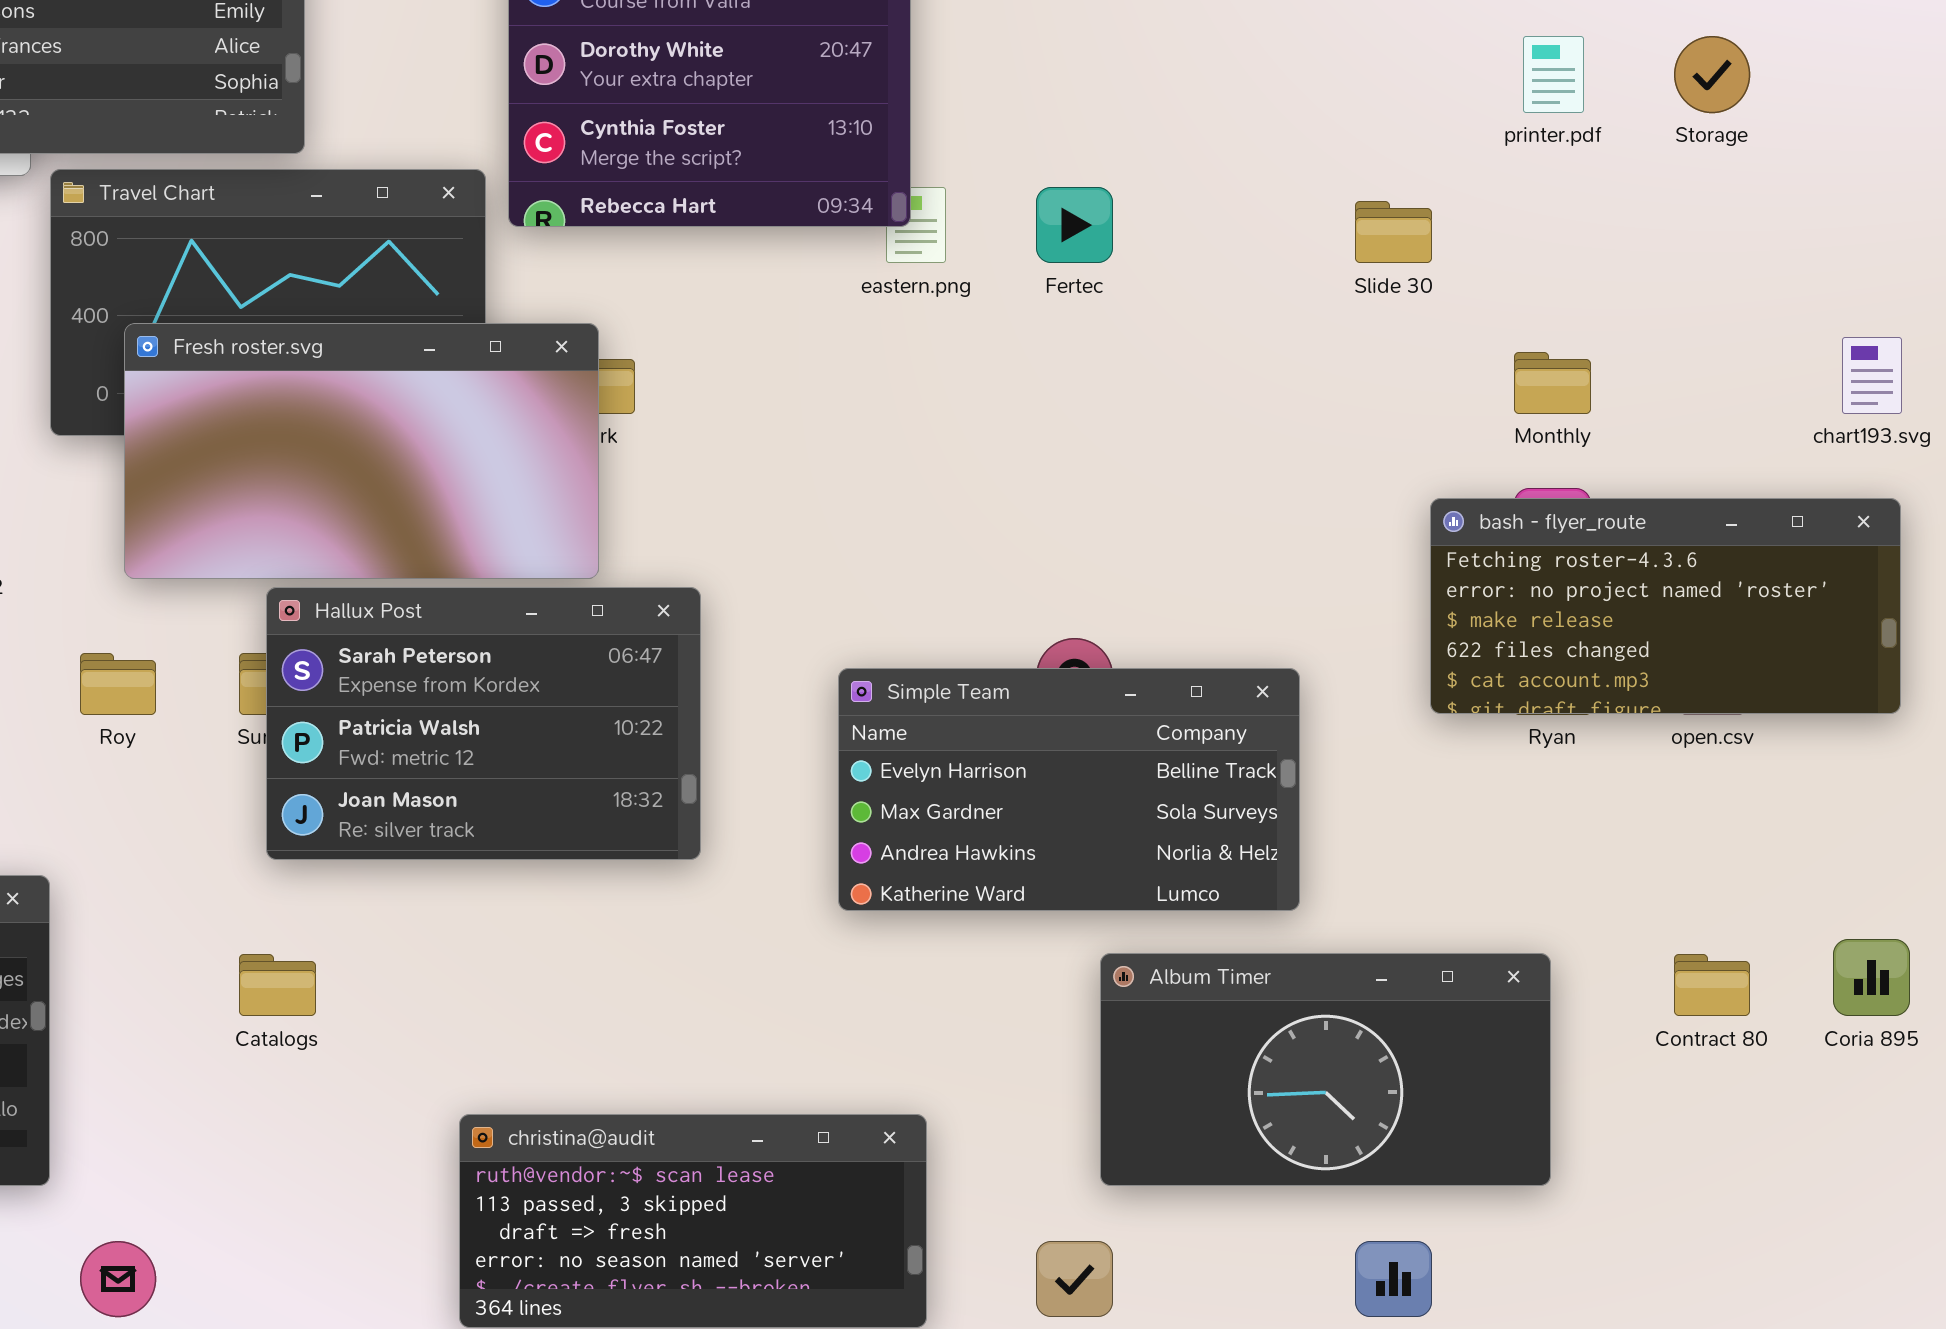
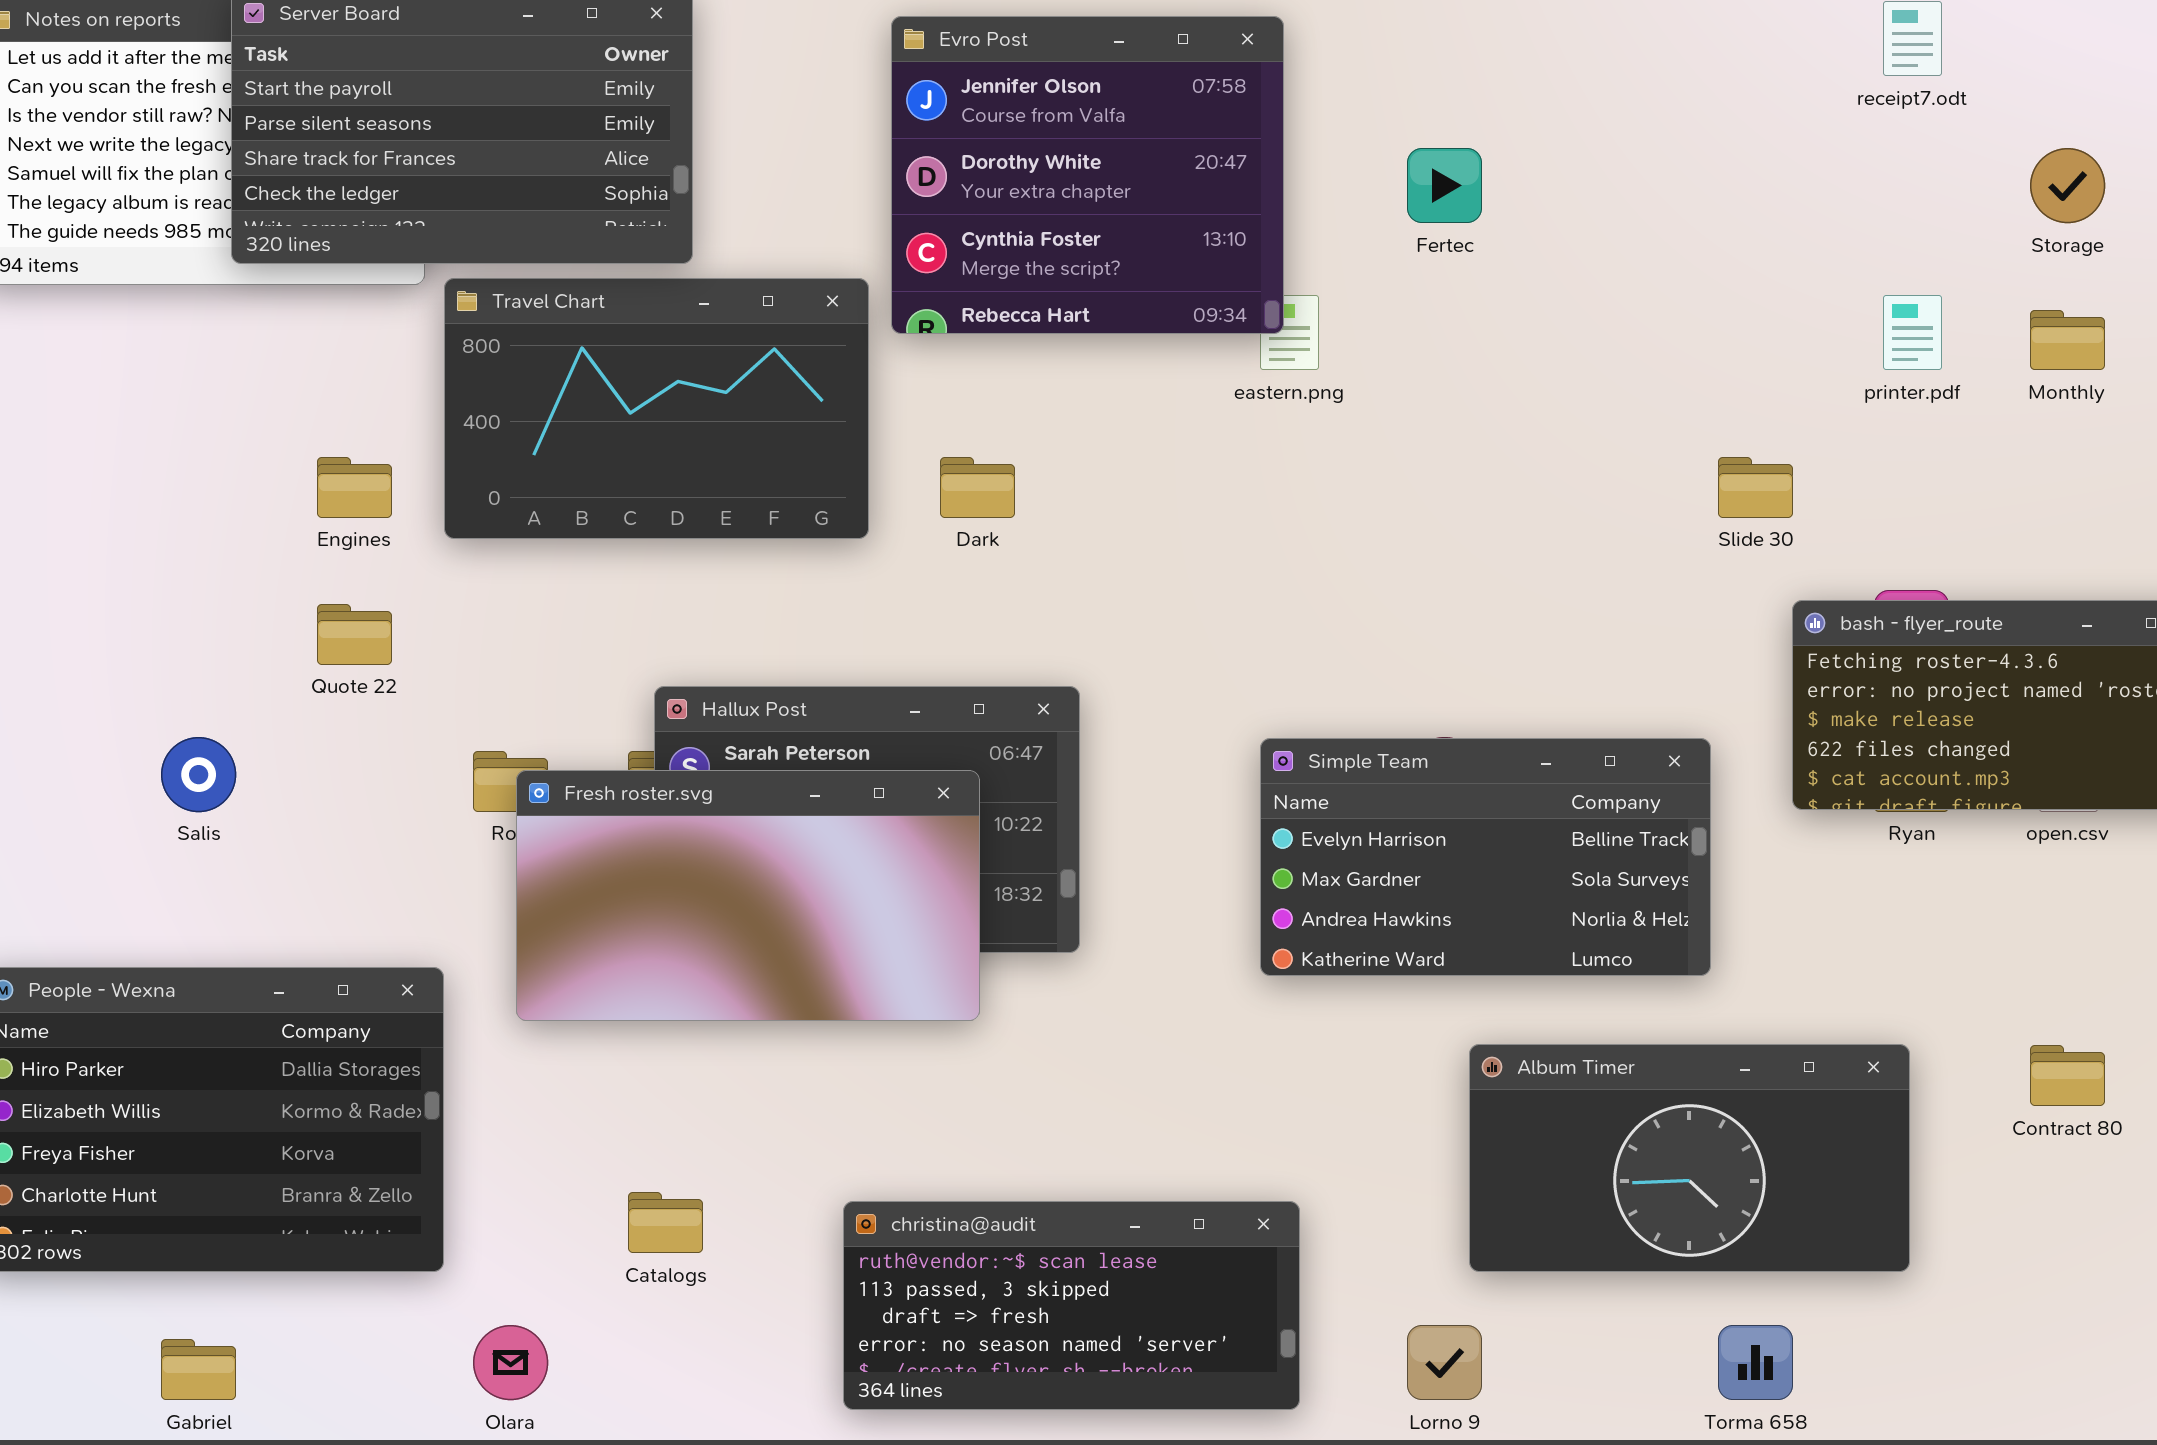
printer.pdf: [1523,36,1584,113] -> [1883,295,1942,370], moved
Fertec: [1036,187,1113,263] -> [1407,148,1482,223], moved
Slide 30: [1355,201,1432,263] -> [1718,457,1793,518], moved
Fresh roster.svg: [124,323,599,579] -> [516,770,980,1021], moved
Monthly: [1514,352,1591,414] -> [2030,310,2105,370], moved
Simple Team: [838,668,1300,911] -> [1260,738,1711,976], moved
Catalogs: [239,954,316,1016] -> [628,1192,703,1253], moved

